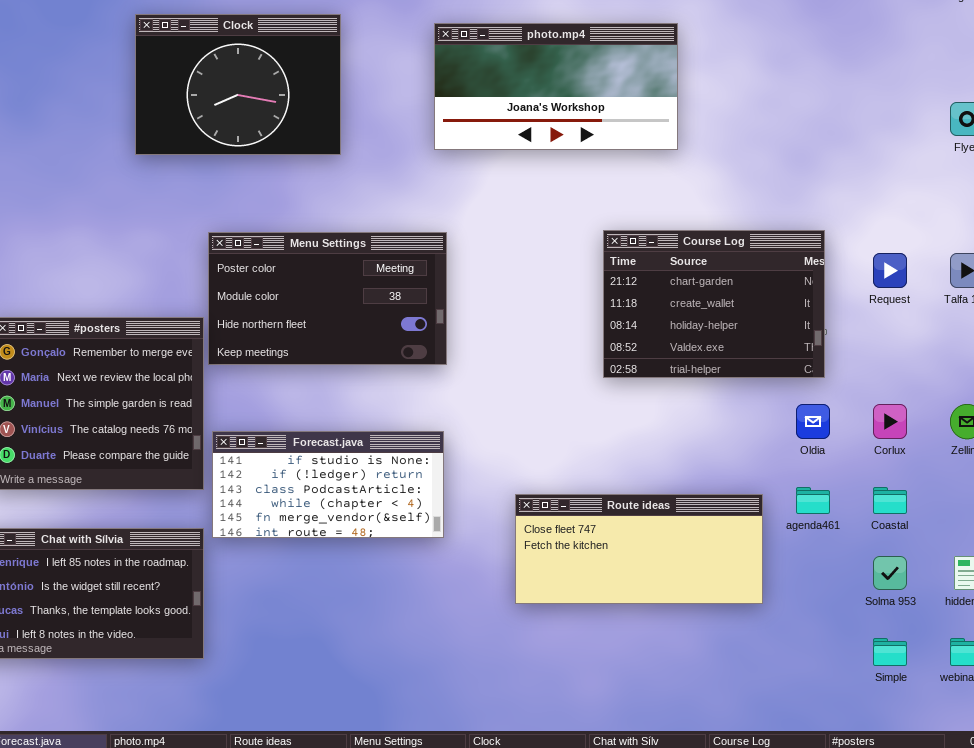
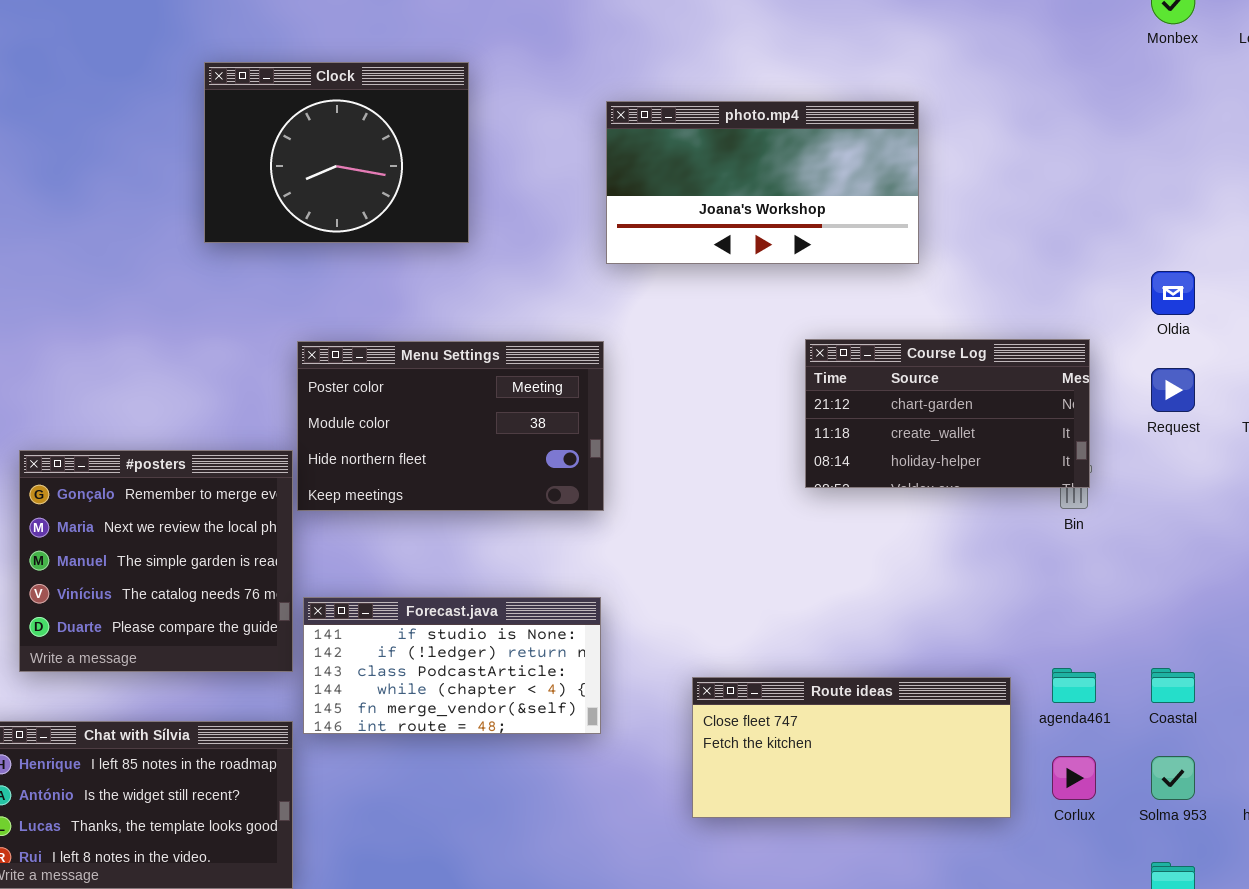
photo.mp4: [434,23,678,150] -> [606,101,919,264], moved
Course Log: [603,230,825,378] -> [805,339,1090,488], resized
Oldia: [796,404,830,439] -> [1151,271,1195,315], moved
Corlux: [873,404,907,439] -> [1052,756,1096,800], moved

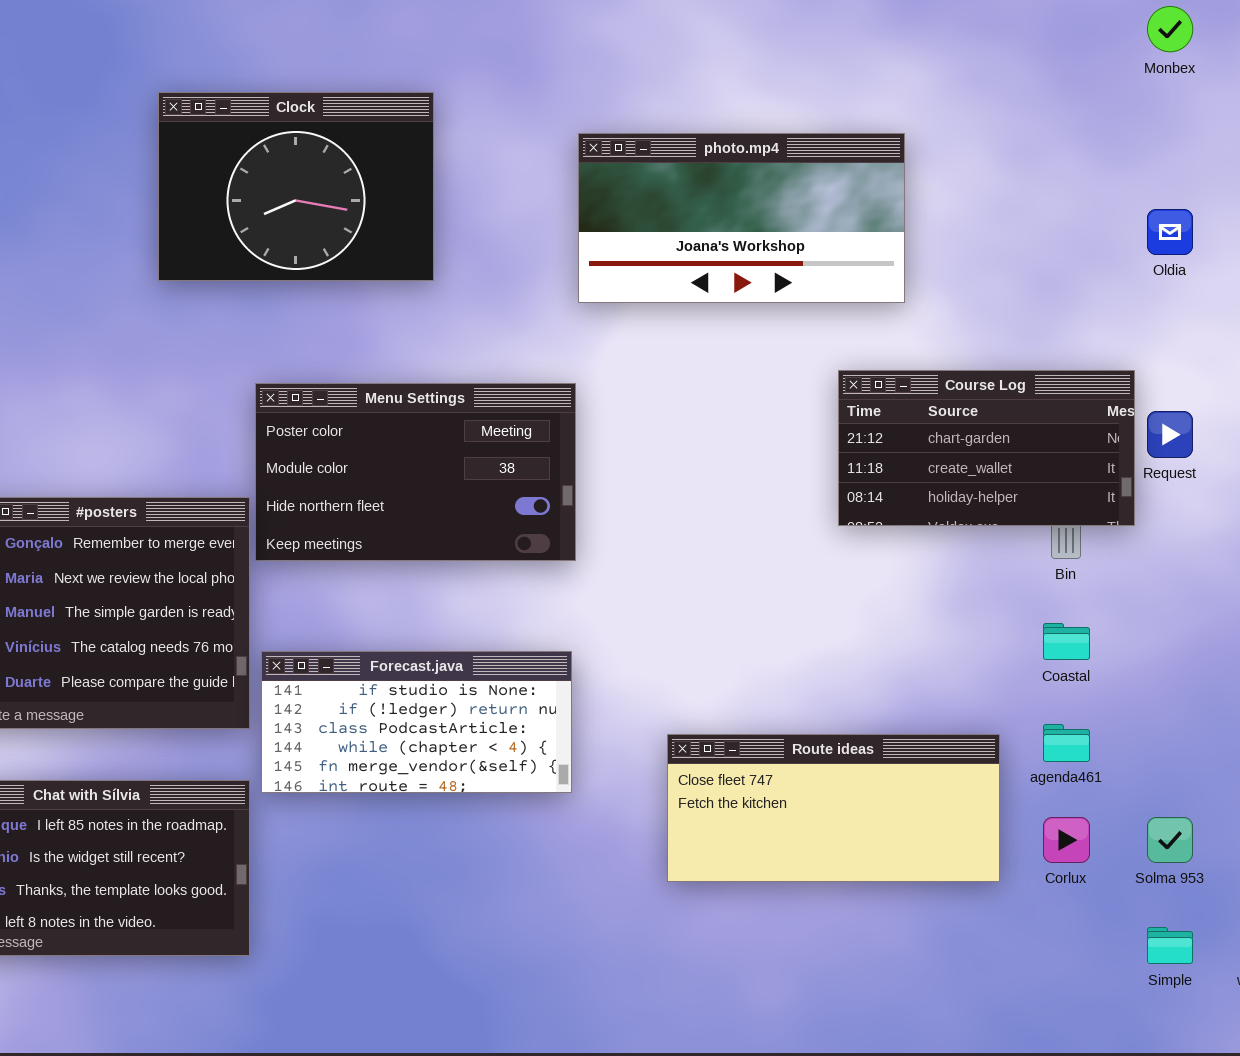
Oldia: [1151,271,1195,315] -> [1147,209,1193,255], moved
Course Log: [805,339,1090,488] -> [838,370,1135,526], moved
Coastal: [1151,668,1195,703] -> [1043,623,1090,660], moved

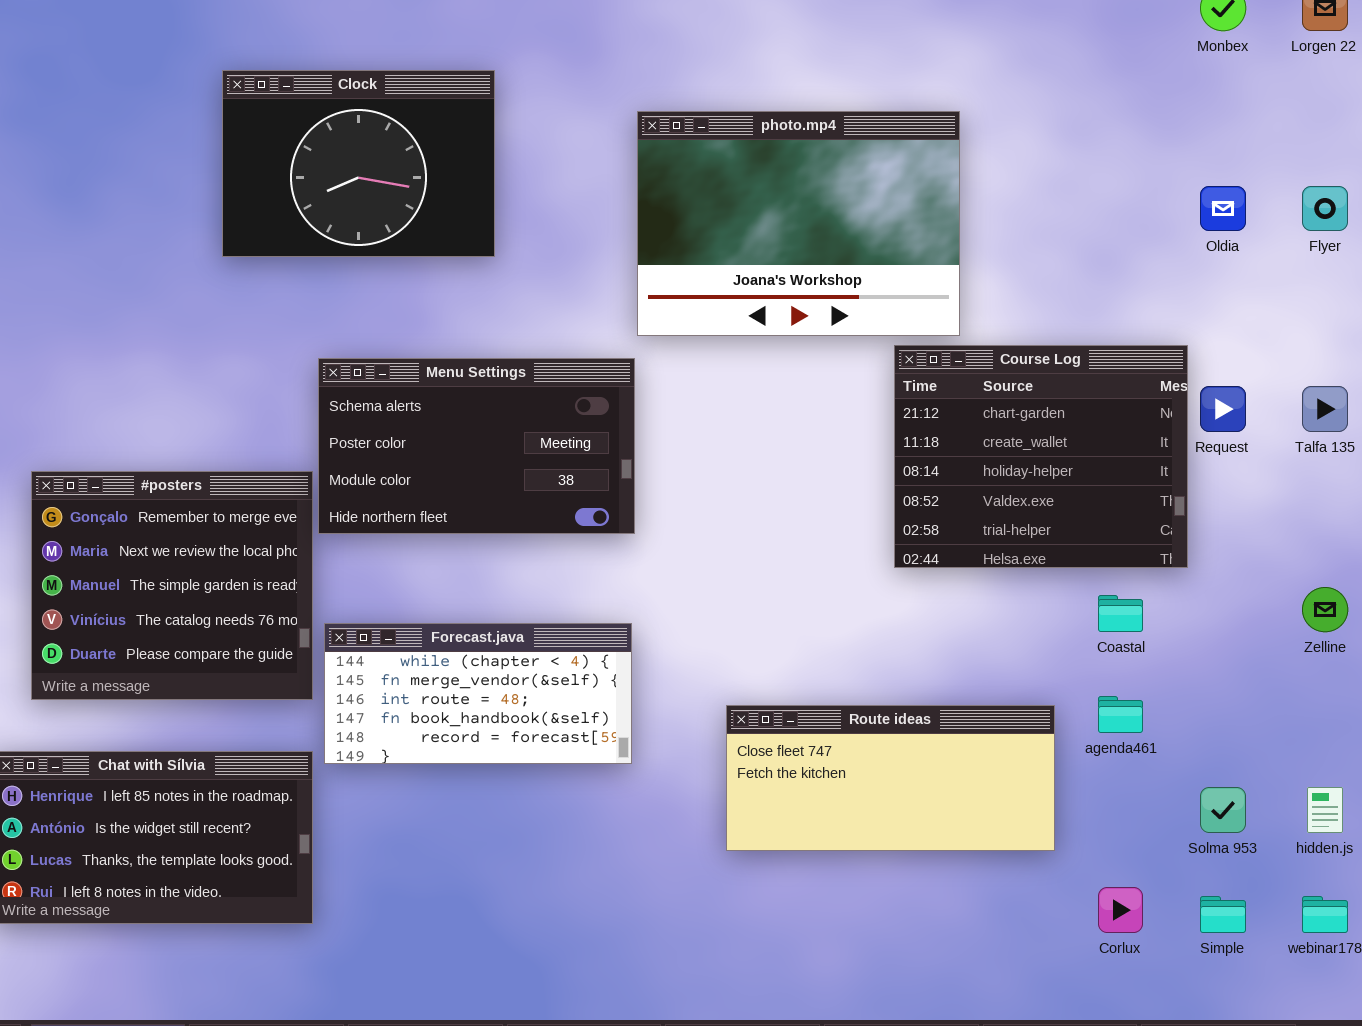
photo.mp4: [578,133,905,303] -> [637,111,960,336], resized
Course Log: [838,370,1135,526] -> [894,345,1188,568], resized
Menu Settings: [255,383,576,561] -> [318,358,635,534], scrolled up 1 row
Forecast.java: [261,651,572,793] -> [324,623,632,764], scrolled down 3 rows
Corlux: [1043,817,1090,863] -> [1098,887,1143,933], moved

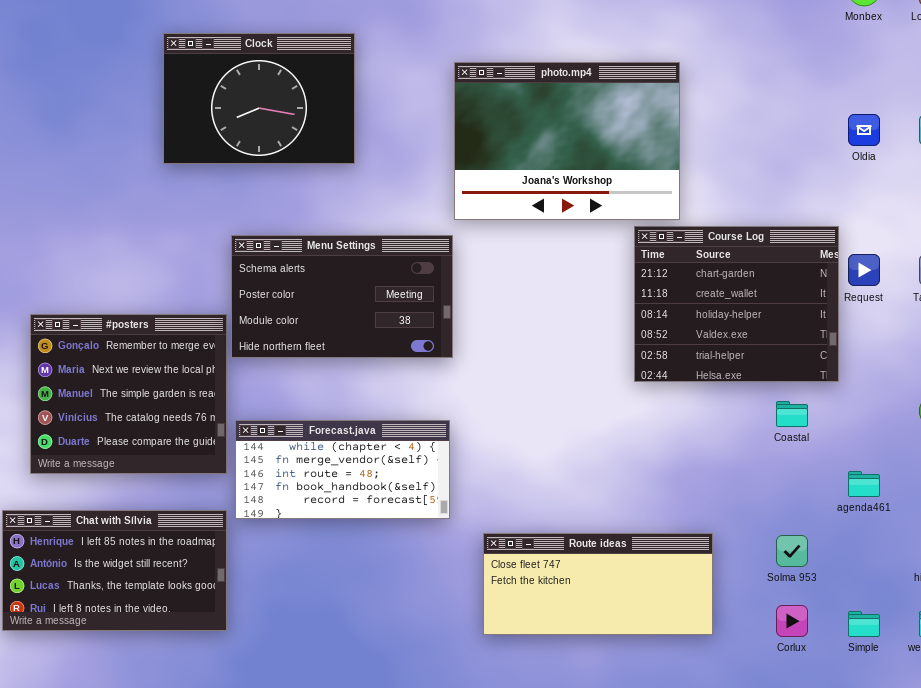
agenda461: [1098,696,1143,733] -> [848,471,880,497], moved
Route ideas: [726,705,1055,851] -> [483,533,713,635], moved
Solma 953: [1200,787,1246,833] -> [776,535,808,567], moved

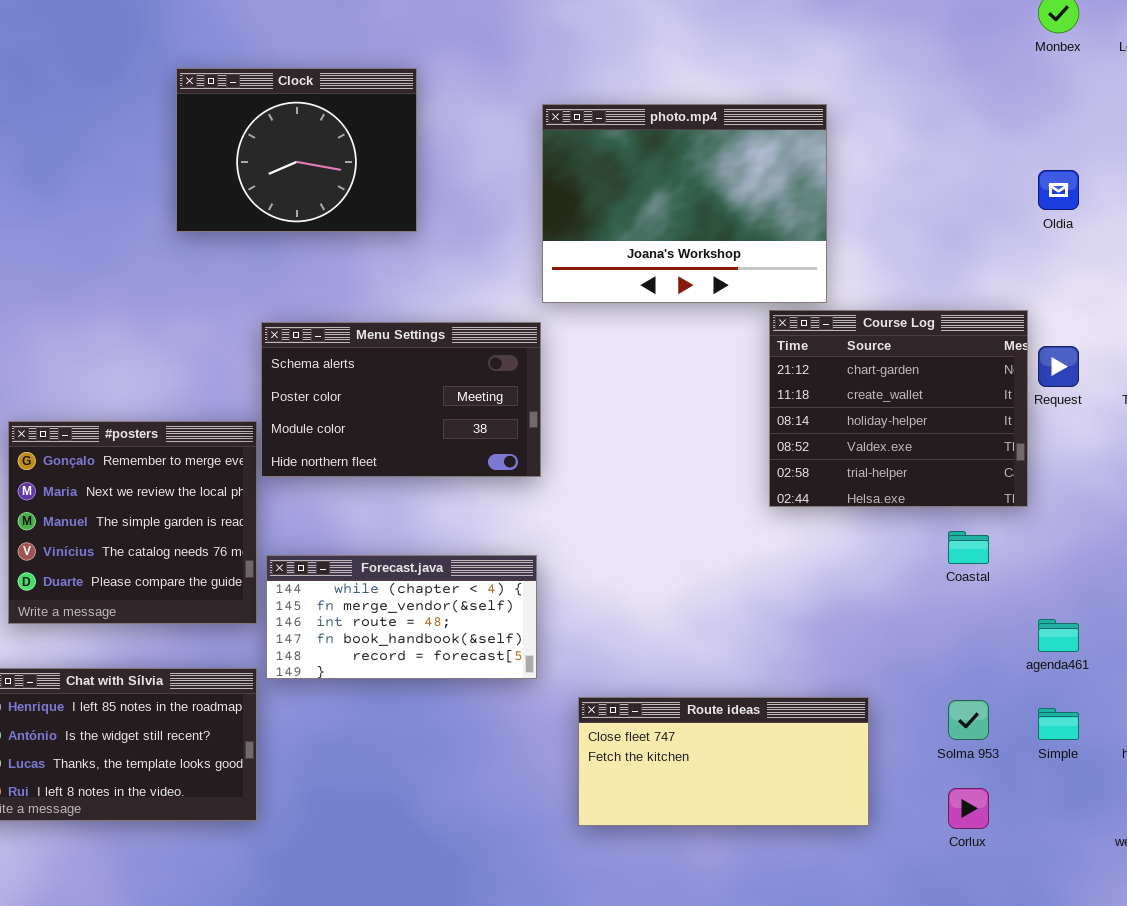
Simple: [848,611,880,637] -> [1038,708,1079,740], moved

